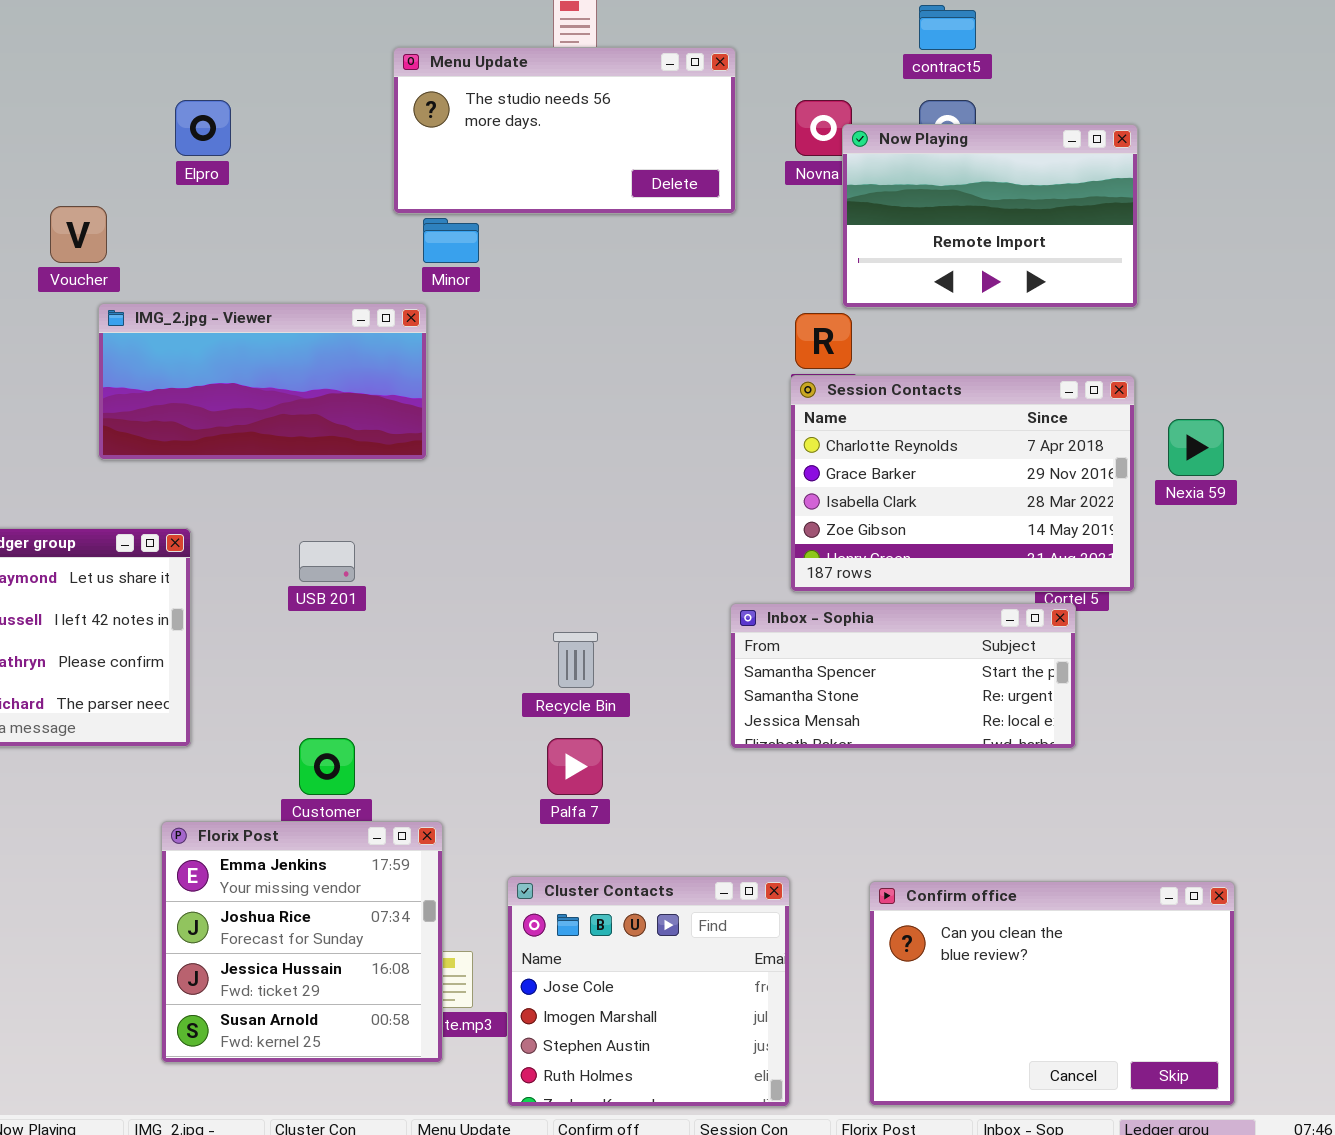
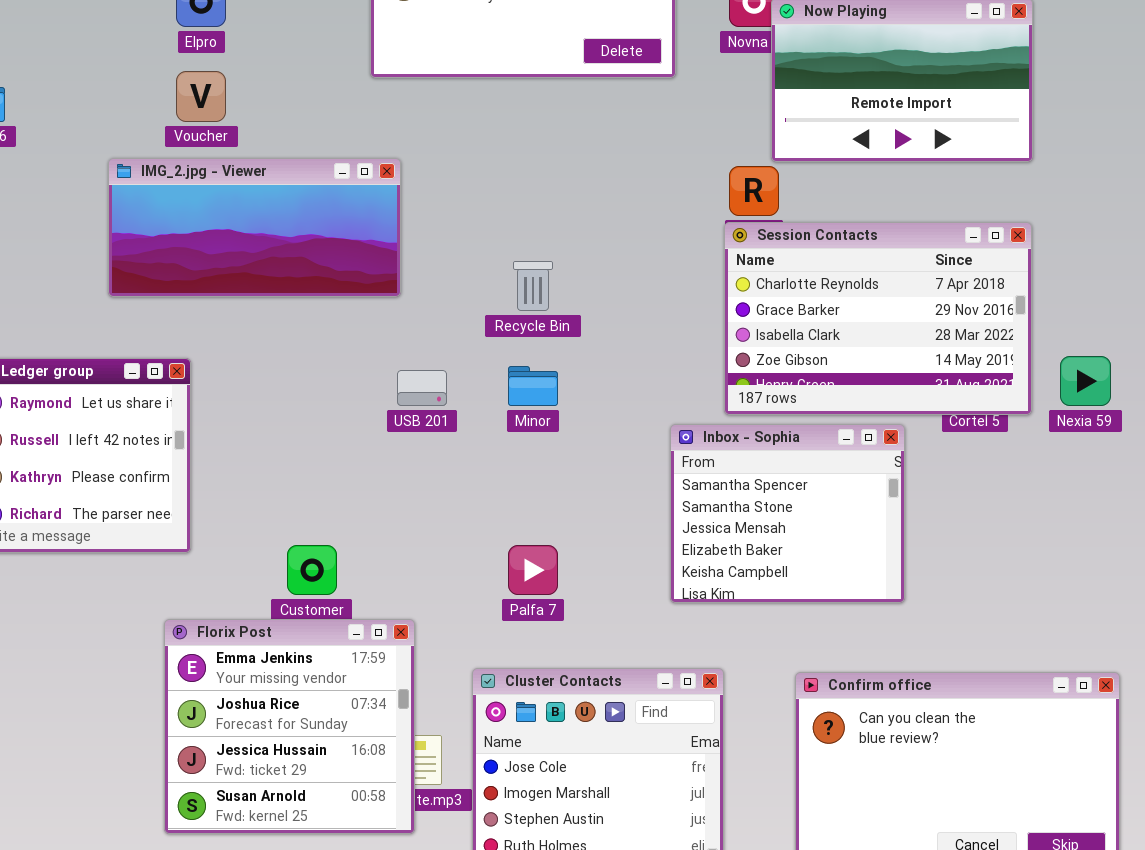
Voucher: [50,206,107,263] -> [176,71,226,122], moved
Minor: [423,218,479,263] -> [508,366,558,406], moved
Nexia 59: [1168,419,1224,476] -> [1060,356,1111,406], moved
USB 201: [299,541,355,582] -> [397,370,447,406], moved
Inbox - Sophia: [730,603,1076,749] -> [670,424,905,603], resized
Recycle Bin: [553,632,598,688] -> [513,261,553,311], moved

